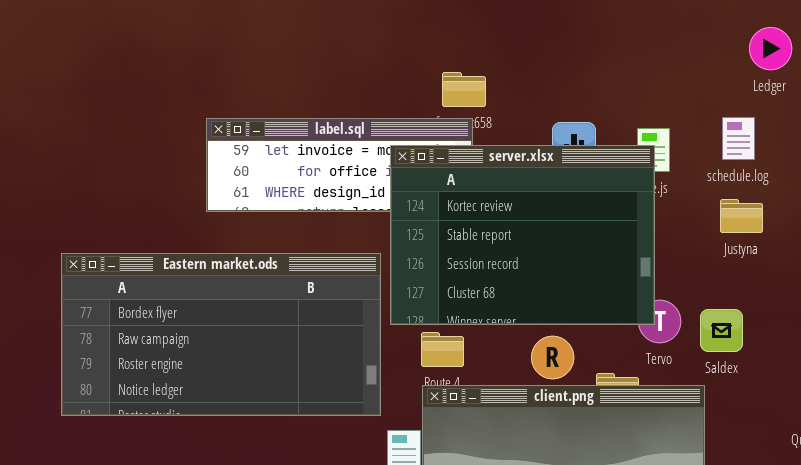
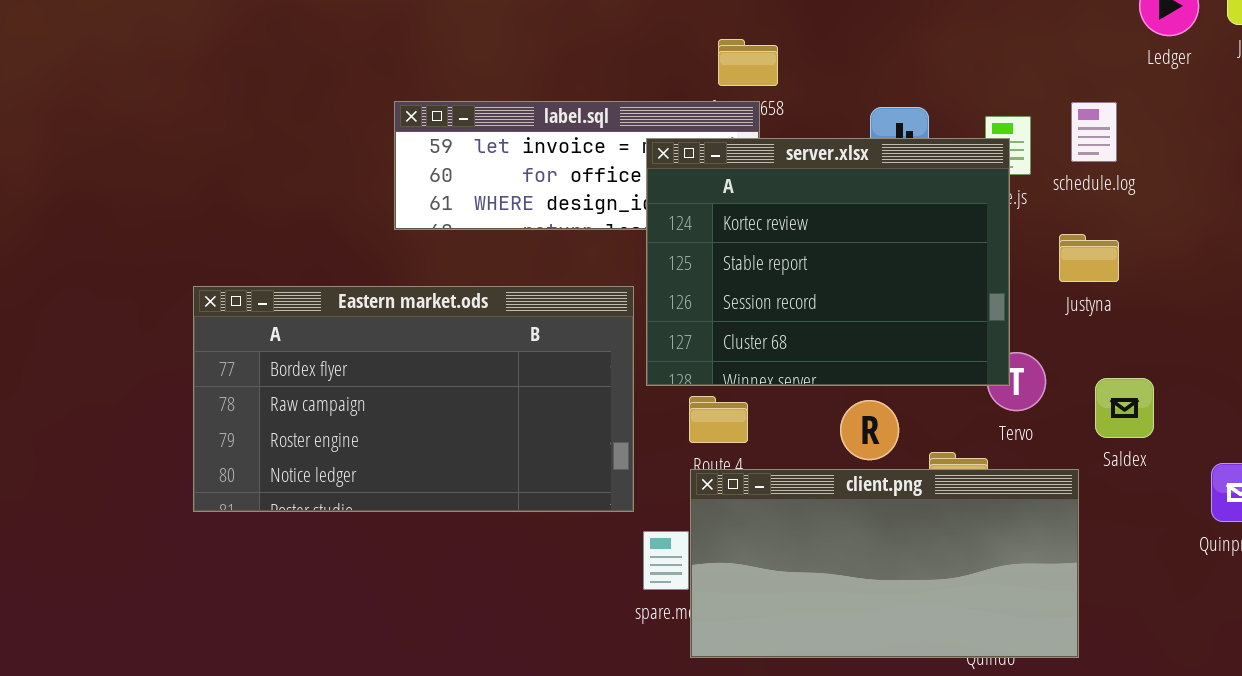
schedule.log: [722,117,755,160] -> [1071,102,1117,162], moved
Justyna: [720,199,763,233] -> [1059,234,1119,282], moved
Saldex: [700,309,743,352] -> [1095,378,1154,438], moved

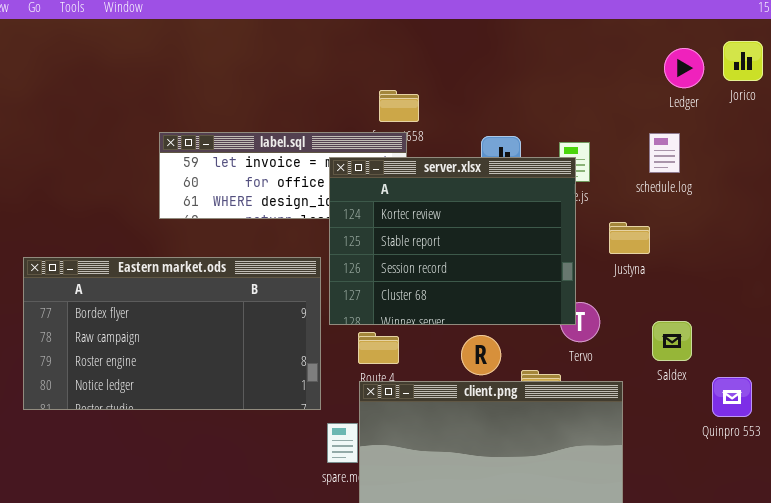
schedule.log: [1071,102,1117,162] -> [649,133,680,173], moved
Saldex: [1095,378,1154,438] -> [652,321,692,361], moved

